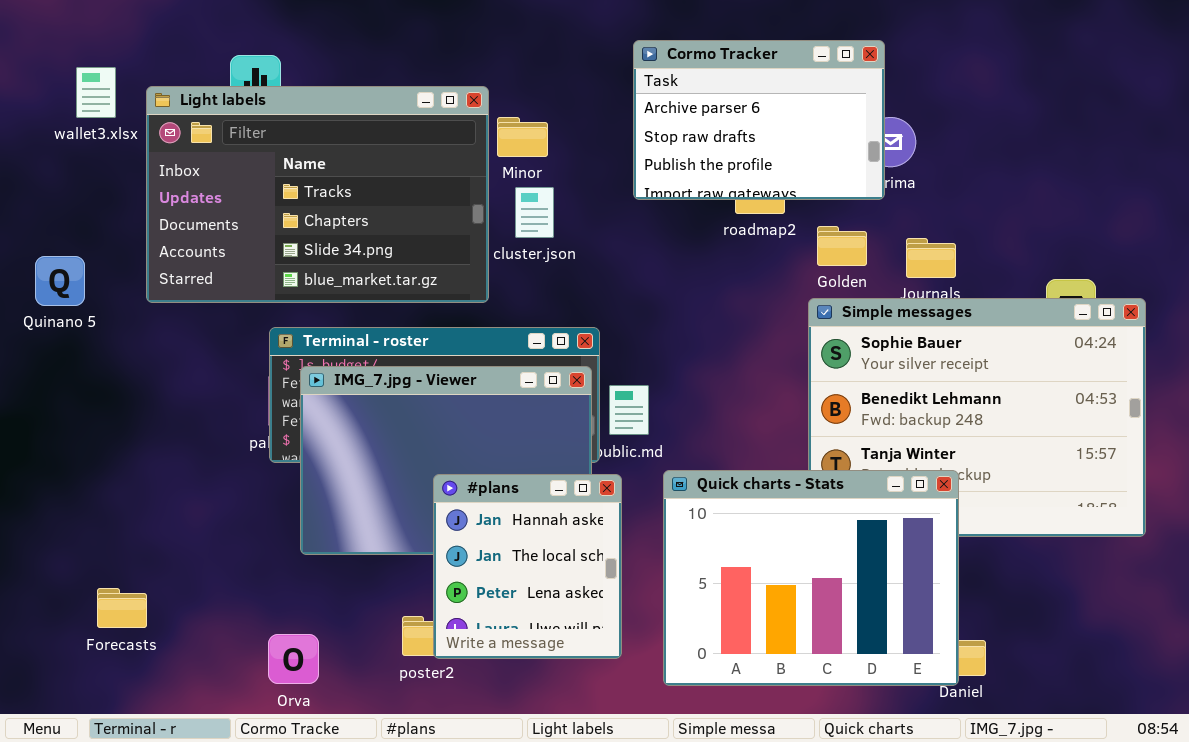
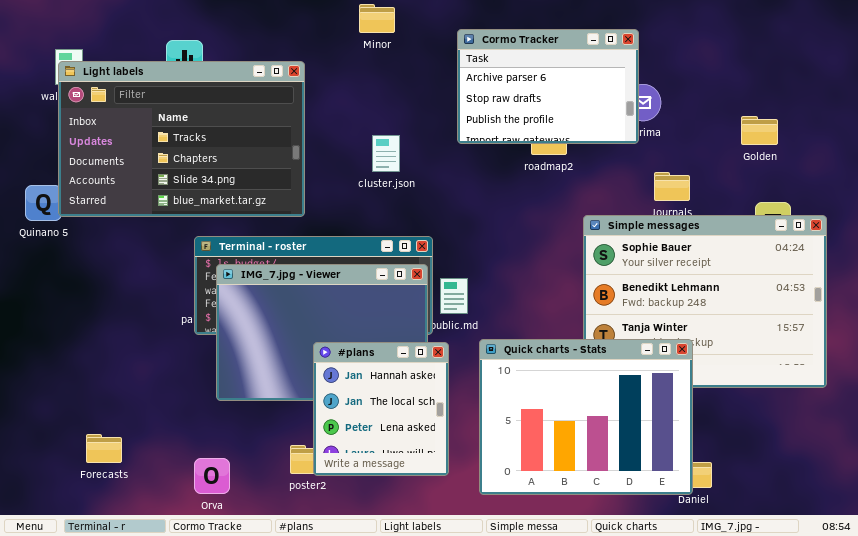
Light labels: [146,86,489,303] -> [58,61,305,217], moved
Minor: [497,117,548,157] -> [359,4,395,33], moved
Golden: [817,226,867,266] -> [741,116,778,145], moved
Forecasts: [97,588,147,628] -> [86,434,122,463], moved

